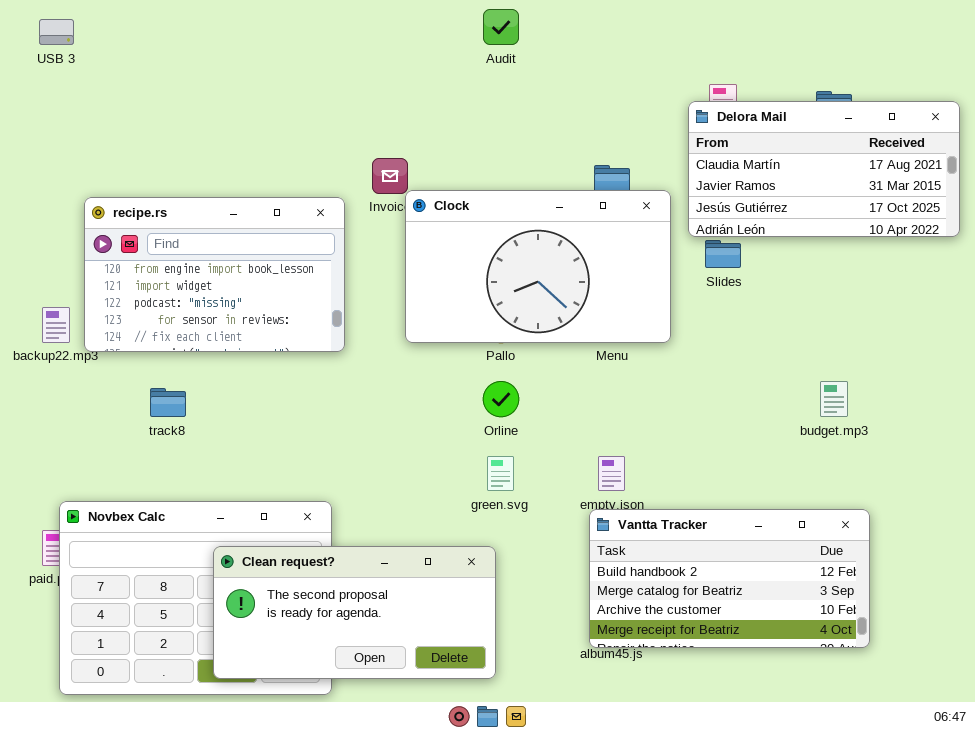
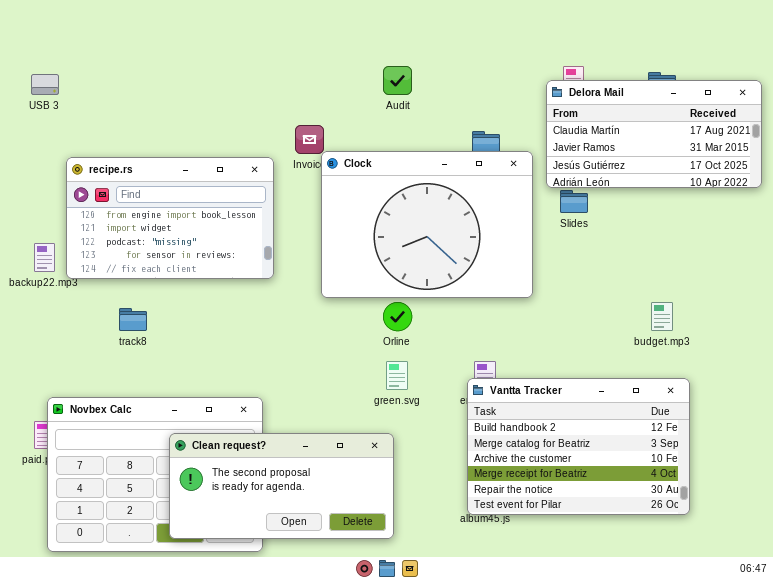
Audit: [483,9,519,45] -> [383,66,412,95], moved
USB 3: [39,19,74,45] -> [31,74,59,95], moved
Clock: [405,190,671,343] -> [321,151,533,298], resized
Vantta Tracker: [589,509,870,648] -> [467,378,690,515], resized

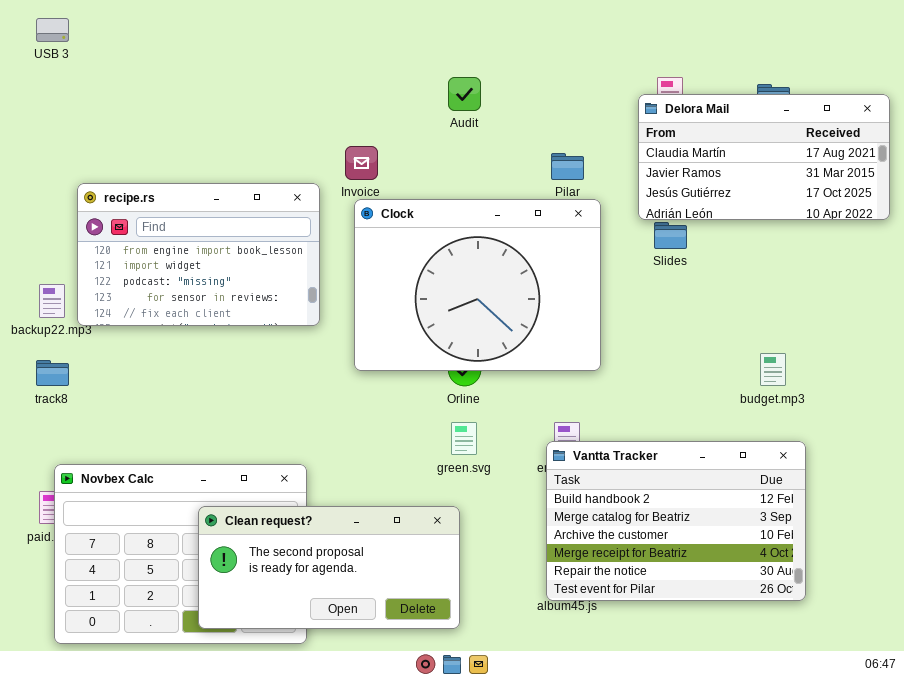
USB 3: [31,74,59,95] -> [36,18,69,42], moved
Clock: [321,151,533,298] -> [354,199,601,371], moved
track8: [119,308,147,331] -> [36,360,69,386], moved

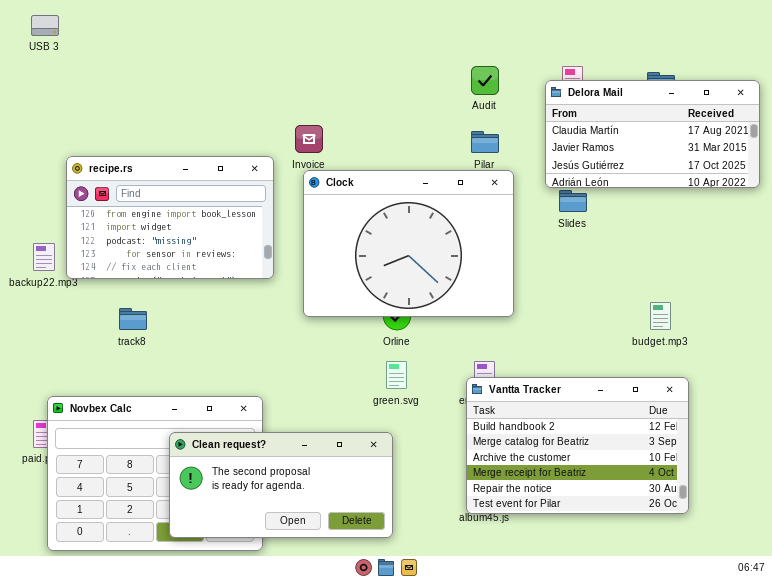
Audit: [448,77,481,111] -> [471,66,499,95], moved
track8: [36,360,69,386] -> [119,308,147,330], moved

